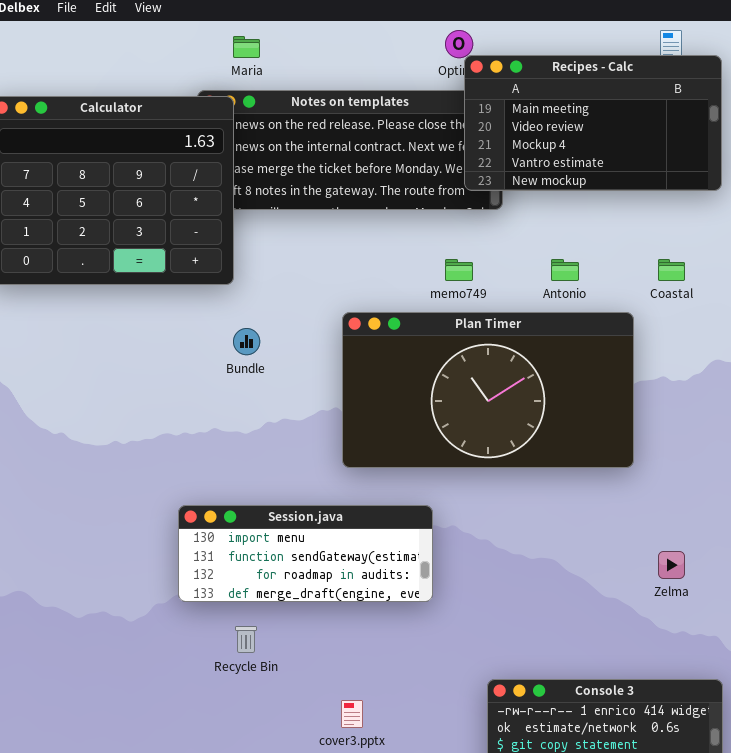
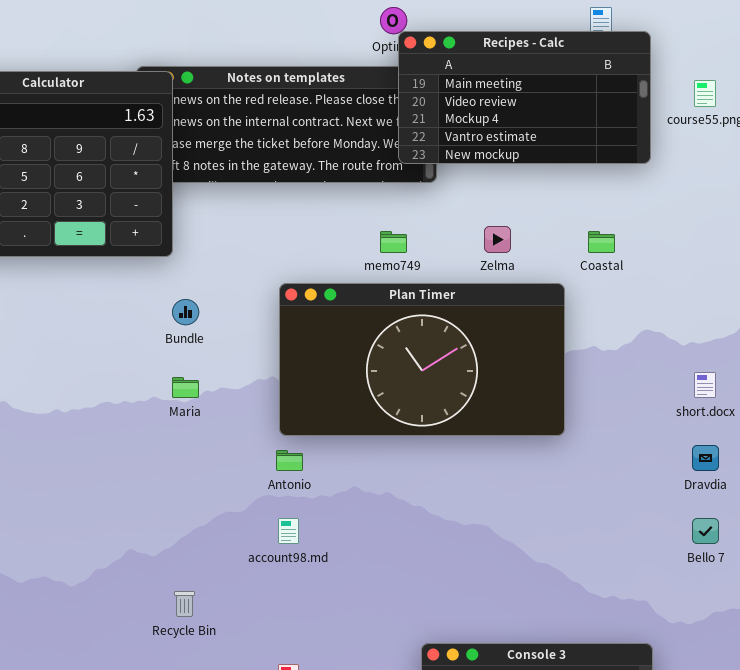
Maria: [233,36,260,58] -> [172,377,199,398], moved
Antonio: [551,259,579,281] -> [276,450,303,471], moved
Session.java: [178,505,433,602] -> none, closed
Zelma: [658,551,685,579] -> [484,226,511,253], moved

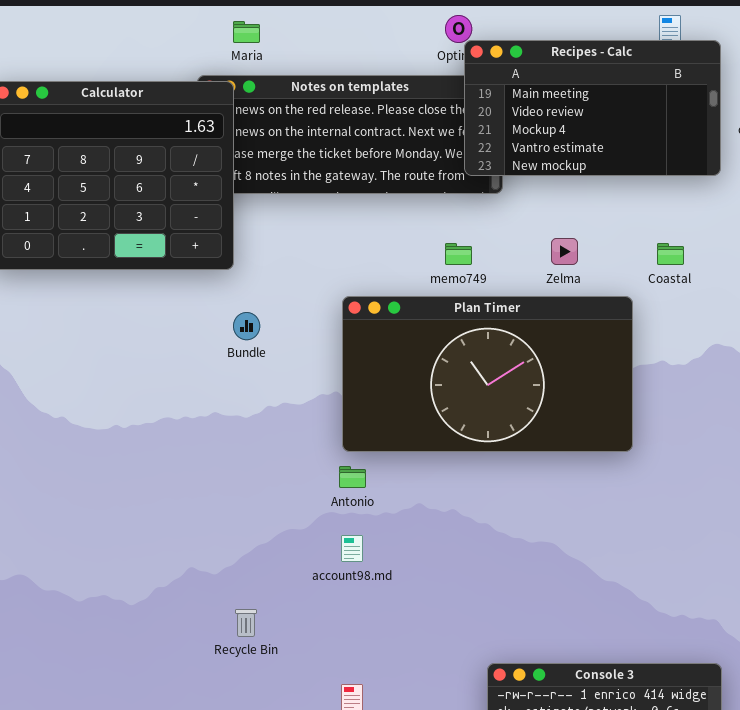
Maria: [172,377,199,398] -> [233,21,260,43], moved

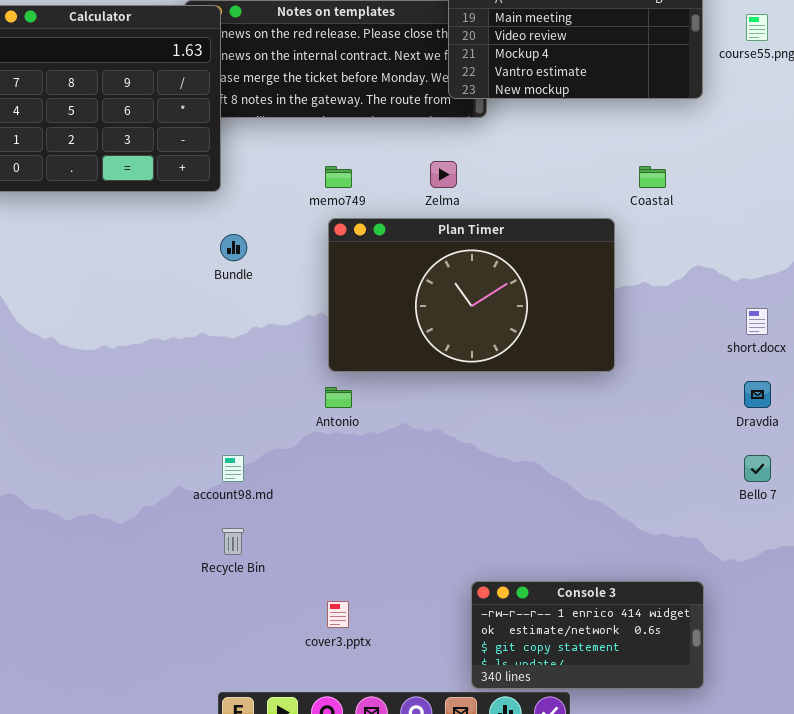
Zelma: [551,238,578,265] -> [430,161,457,188], moved
memo749: [445,243,472,265] -> [325,166,352,188], moved
account98.md: [341,535,363,562] -> [222,455,244,482], moved

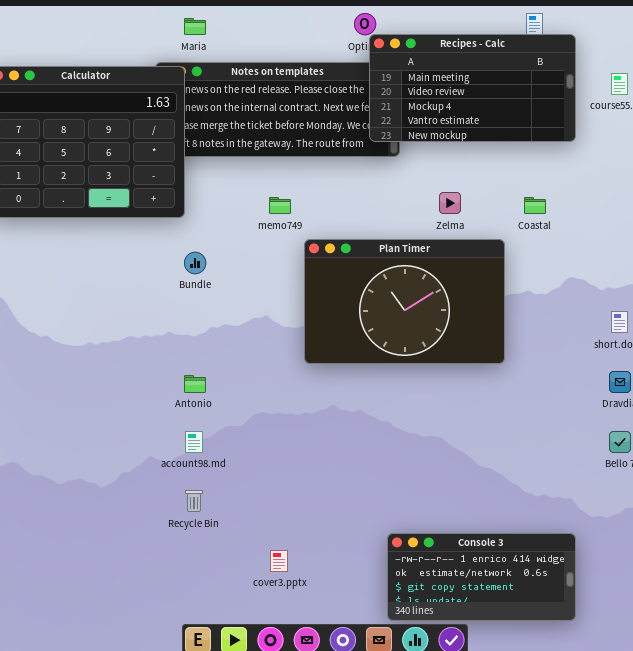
Zelma: [430,161,457,188] -> [439,192,461,214], moved
Plan Timer: [328,218,615,372] -> [304,239,505,364], resized
Antonio: [325,387,352,408] -> [184,375,206,393], moved

